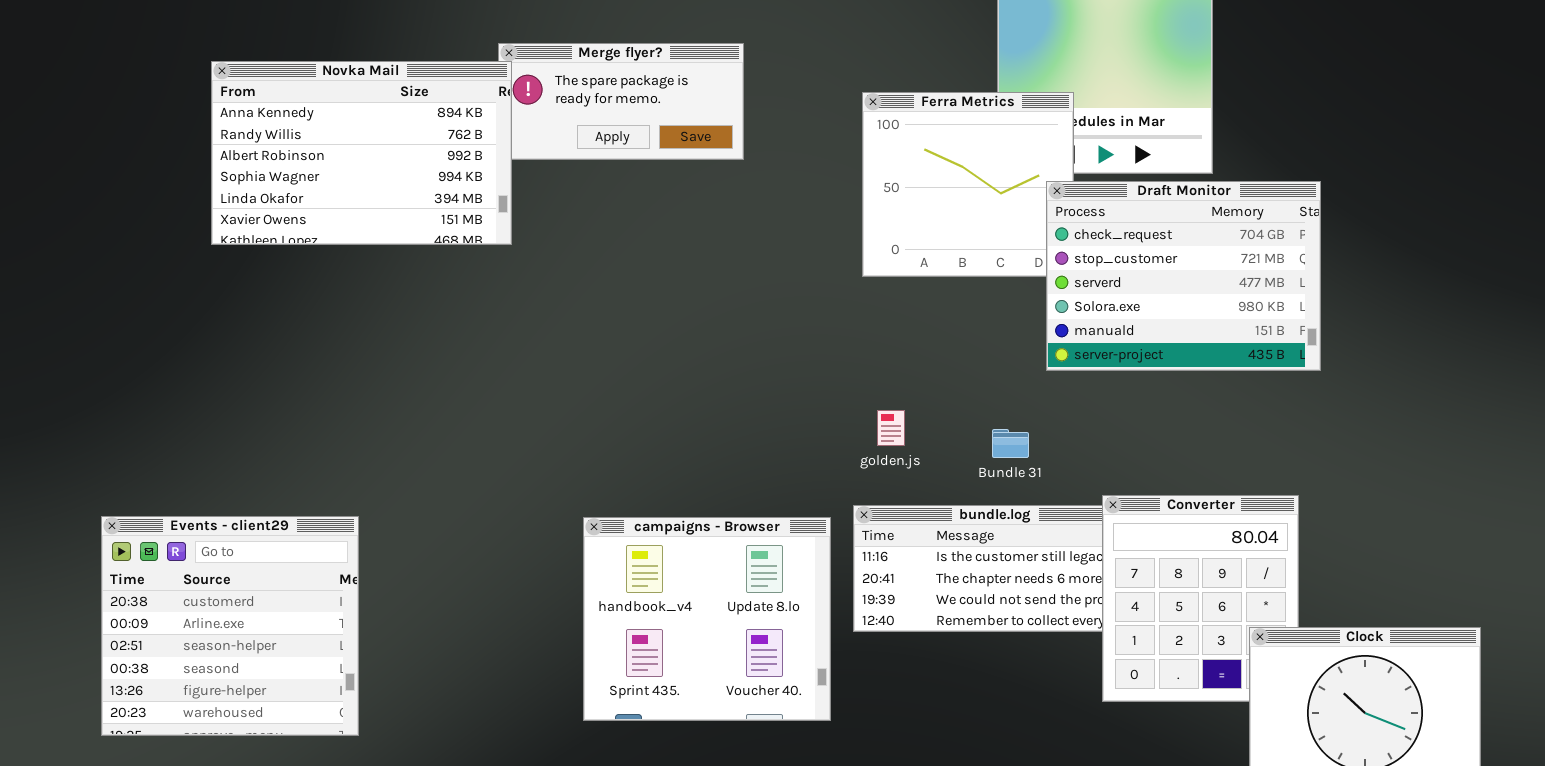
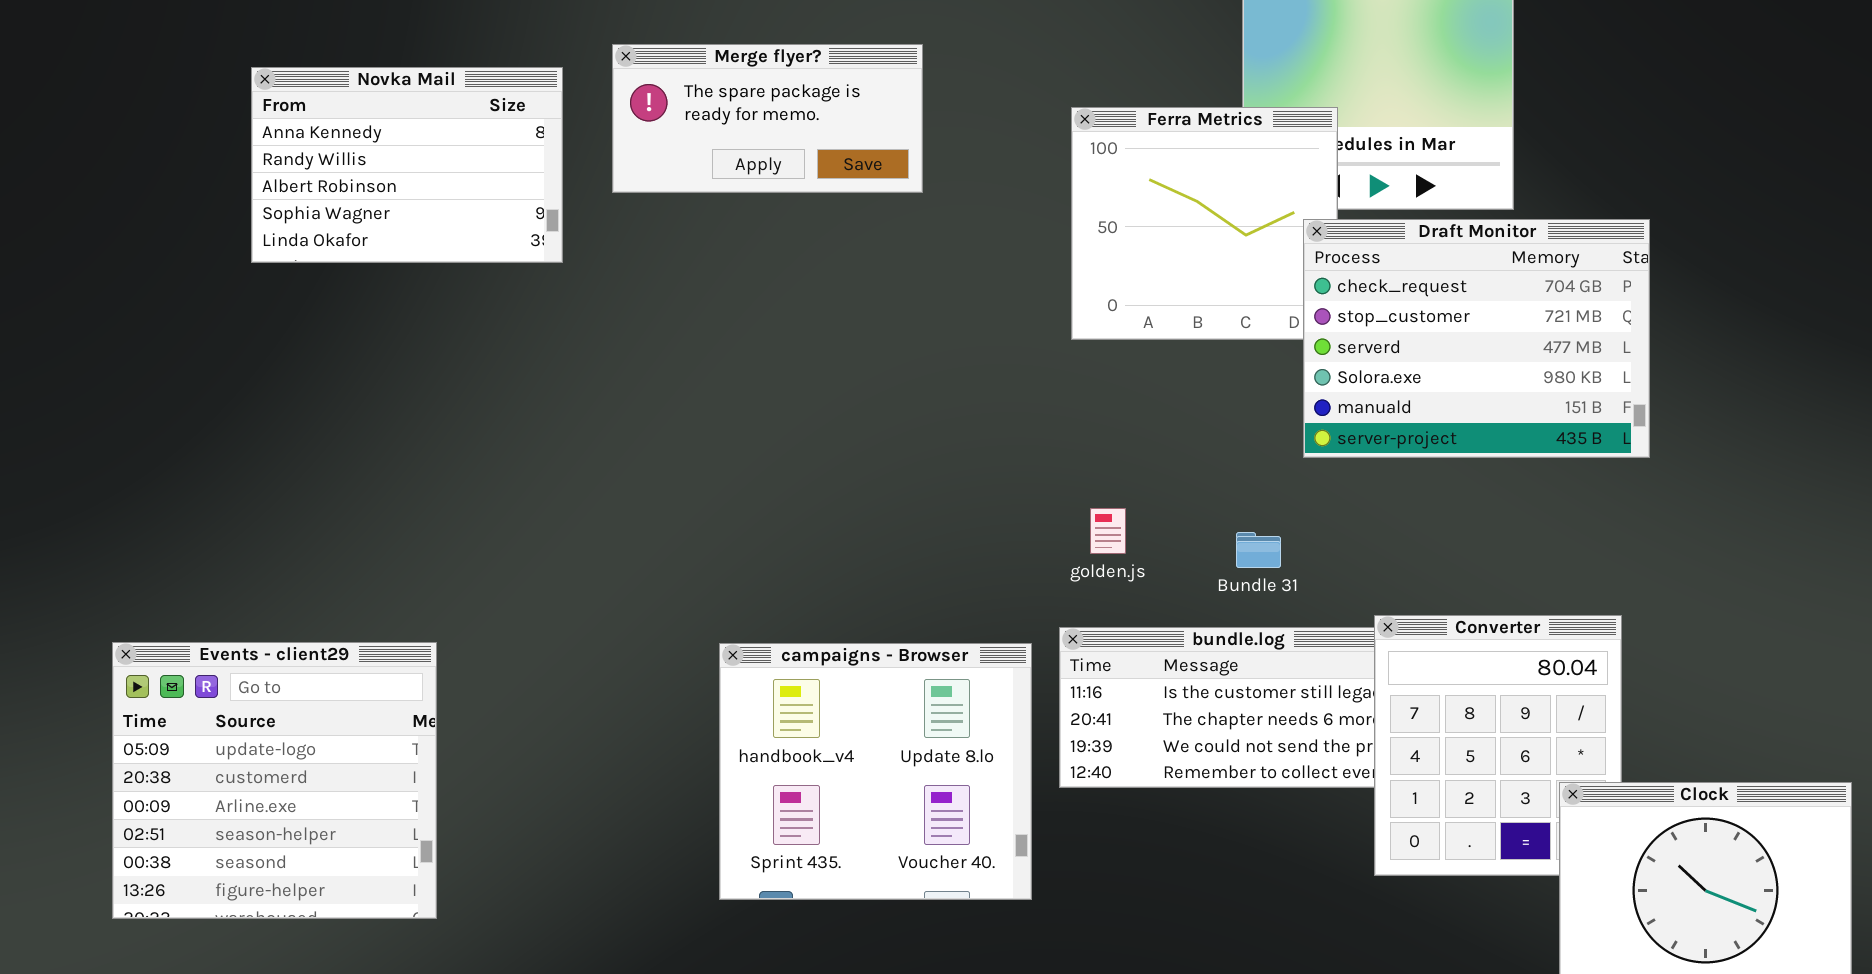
Novka Mail: [211,61,512,245] -> [251,67,563,263], resized
Events - client29: [101,516,359,736] -> [112,642,437,919], scrolled up 1 row

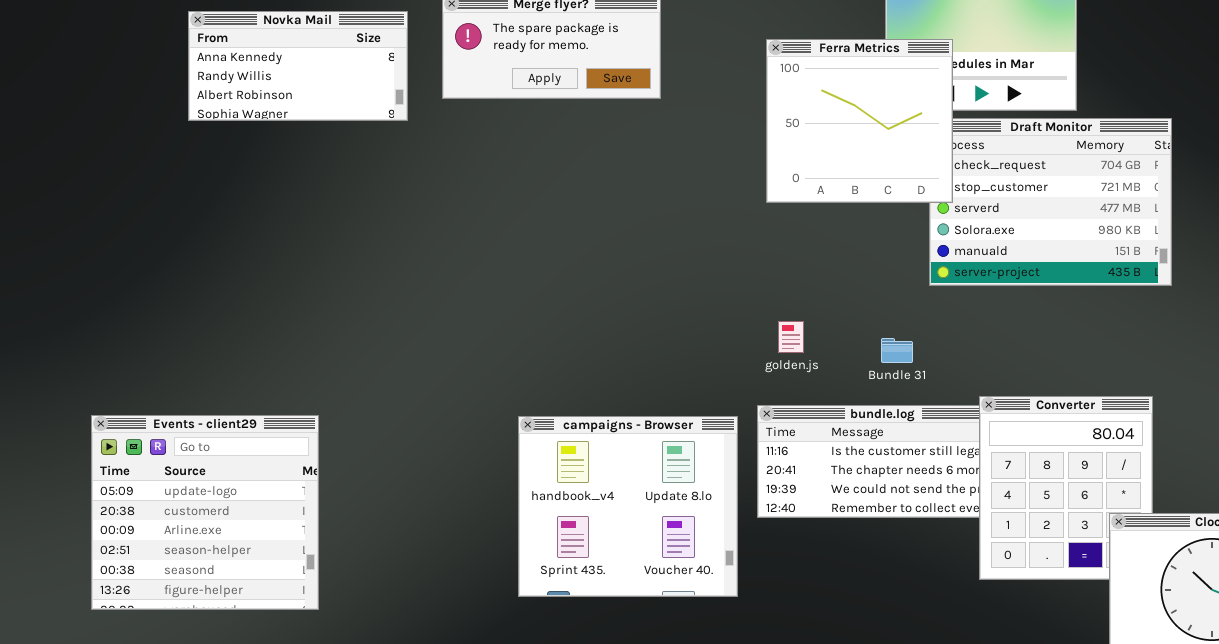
Novka Mail: [251,67,563,263] -> [188,11,408,121], resized
Ferra Metrics: [1071,107,1338,340] -> [766,39,953,203], raised

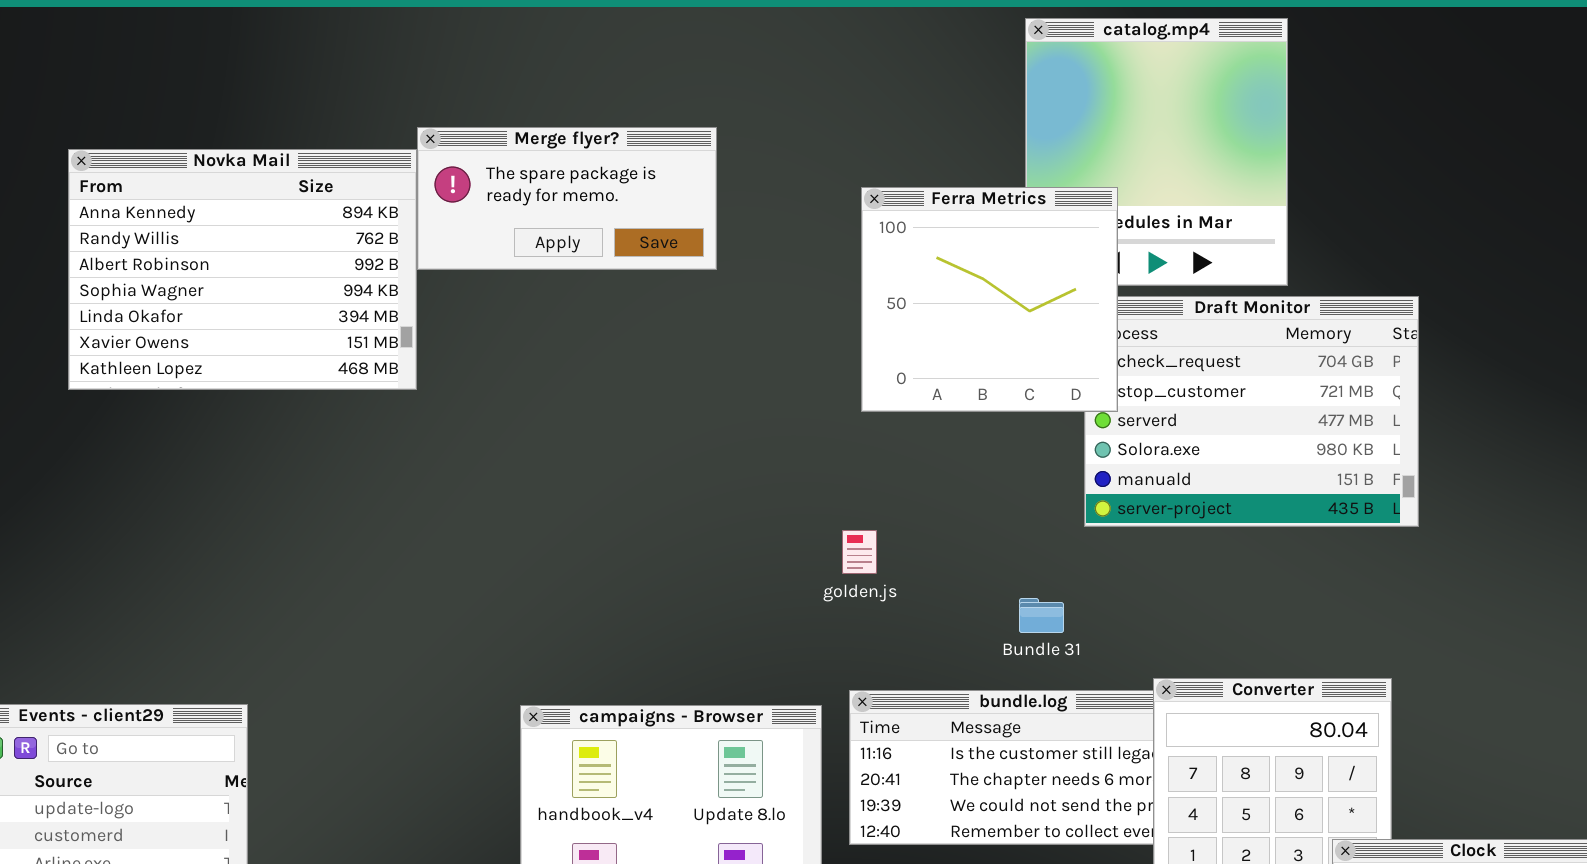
Novka Mail: [188,11,408,121] -> [68,149,417,390], resized
golden.js: [778,321,804,353] -> [842,530,877,574], moved

